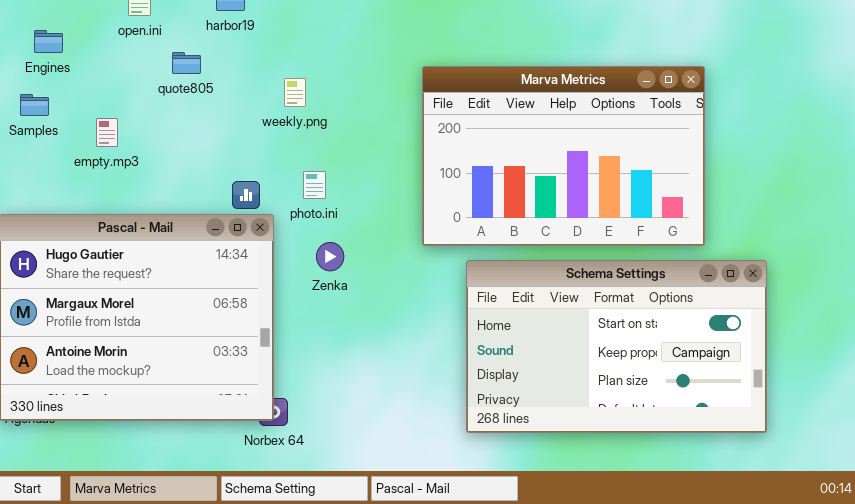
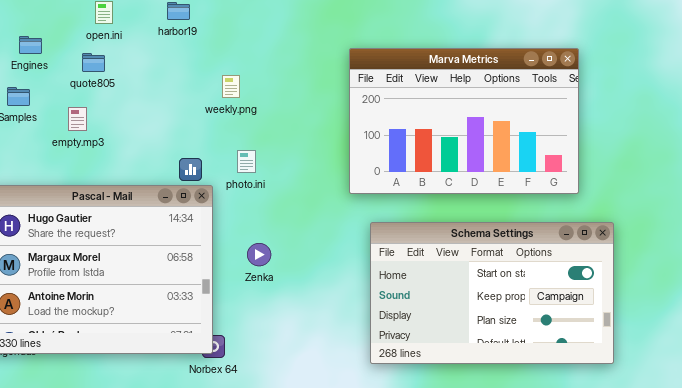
quote805: [172,52,201,74] -> [82,53,105,72], moved
Marva Metrics: [422,66,705,246] -> [349,48,579,194], moved
Zenka: [316,242,344,271] -> [247,243,271,266], moved

